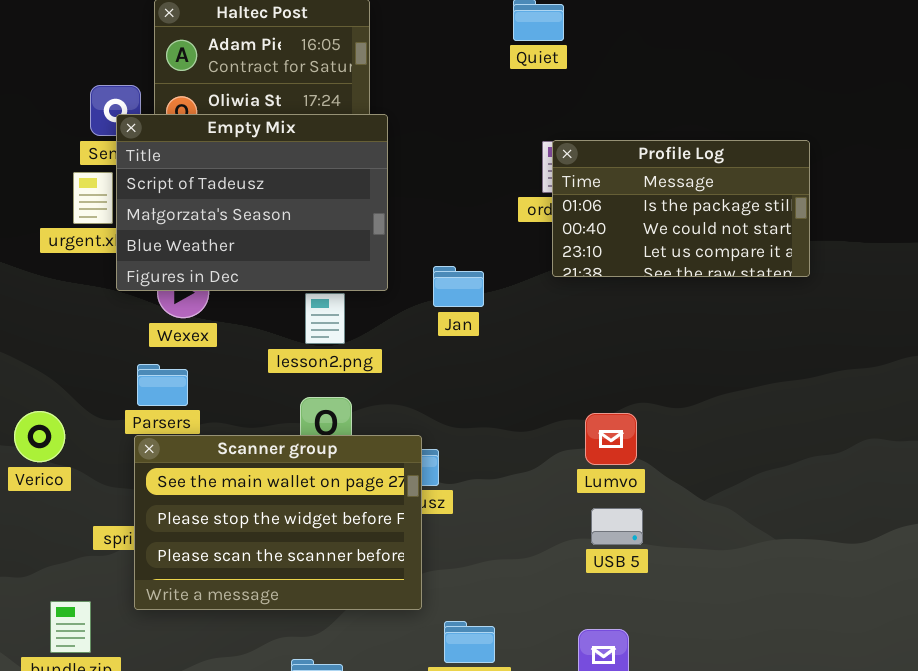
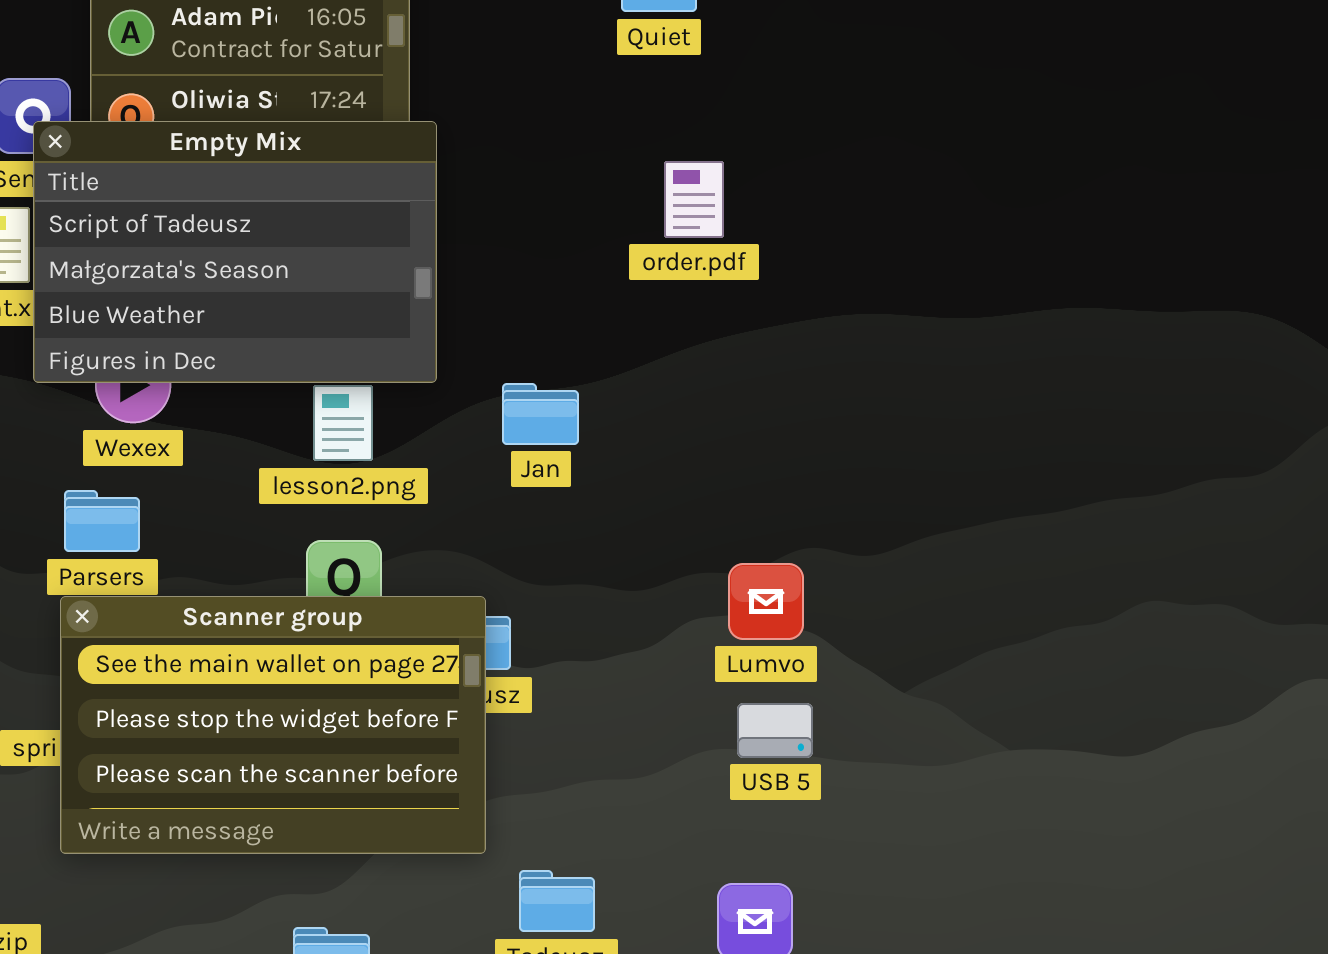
Profile Log: [552,140,810,277] -> none, closed
Jan: [433,266,484,307] -> [502,383,579,445], moved

